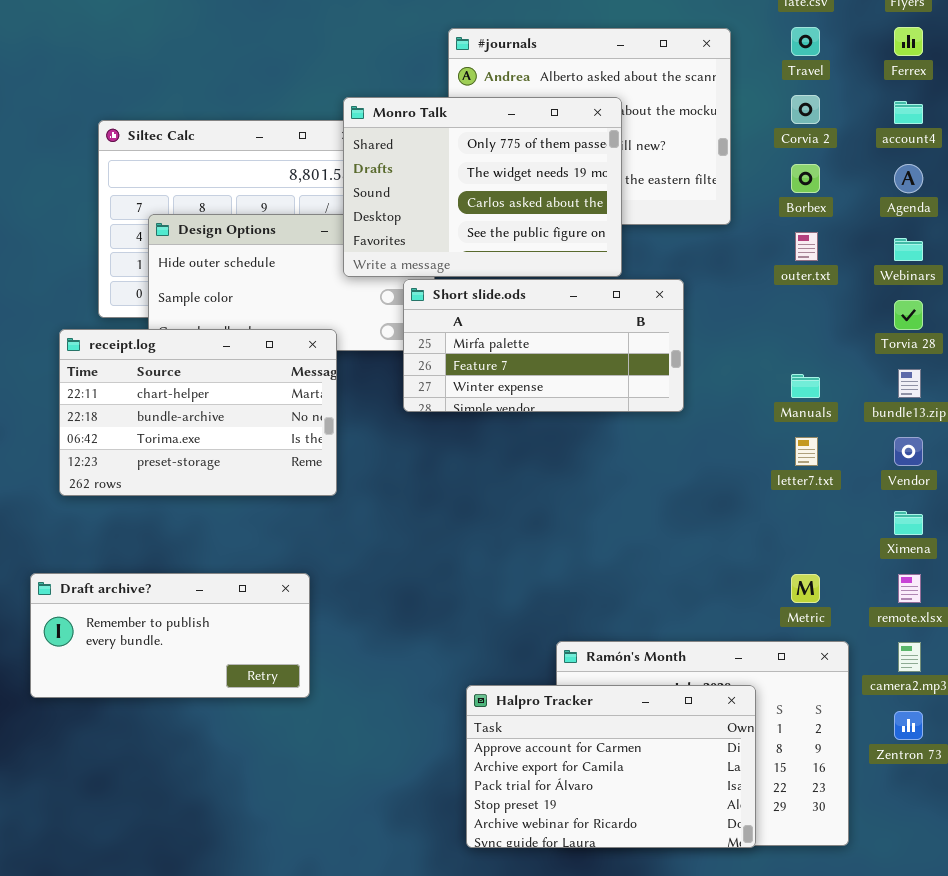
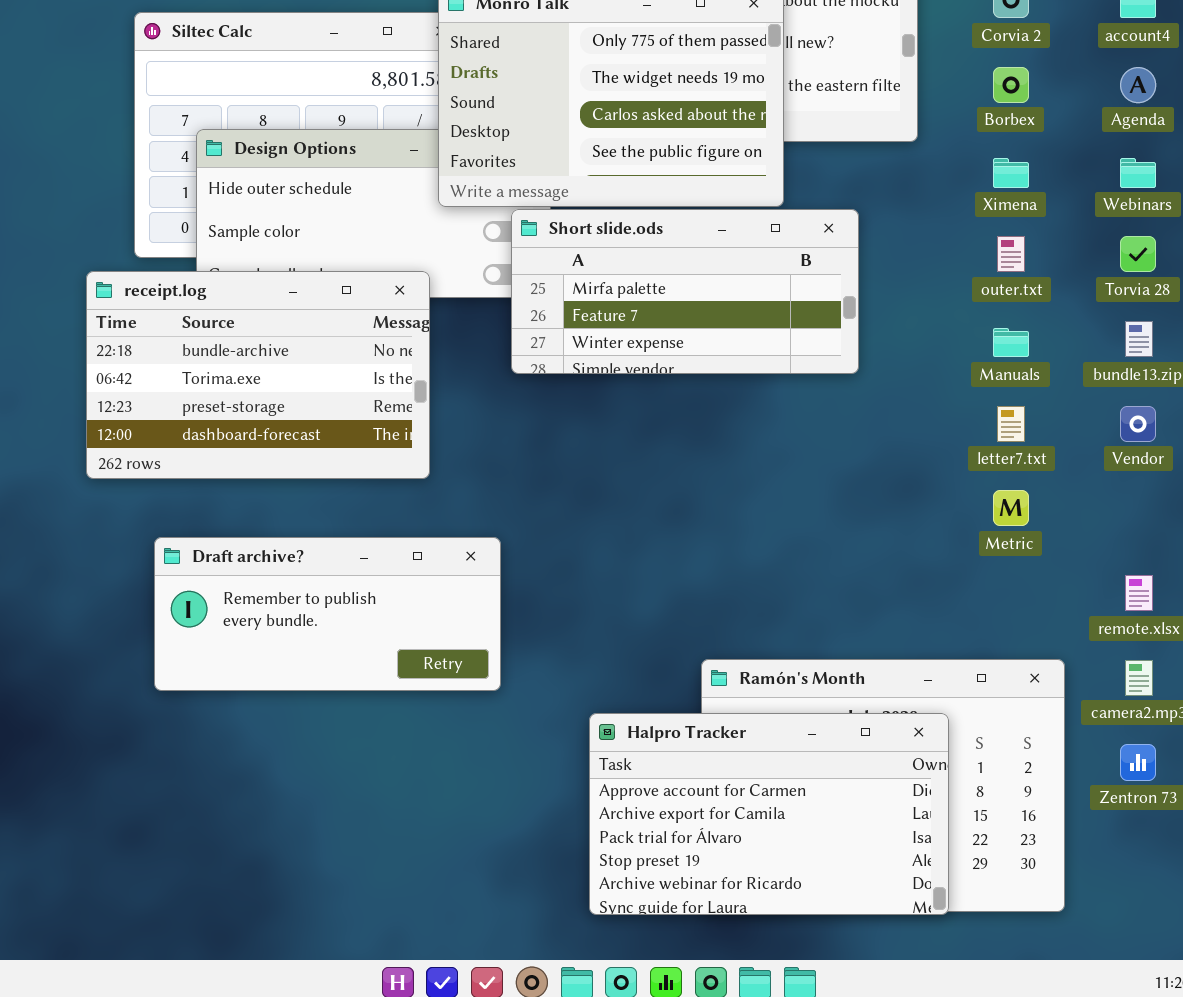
outer.txt: [795,232,818,261] -> [997,236,1025,272], moved
receipt.log: [59,329,337,496] -> [86,271,430,479], scrolled down 1 row
Ximena: [894,511,923,535] -> [993,158,1029,188], moved
Draft archive?: [30,573,310,698] -> [154,537,501,691], moved
Metric: [791,574,820,603] -> [993,490,1029,526], moved

